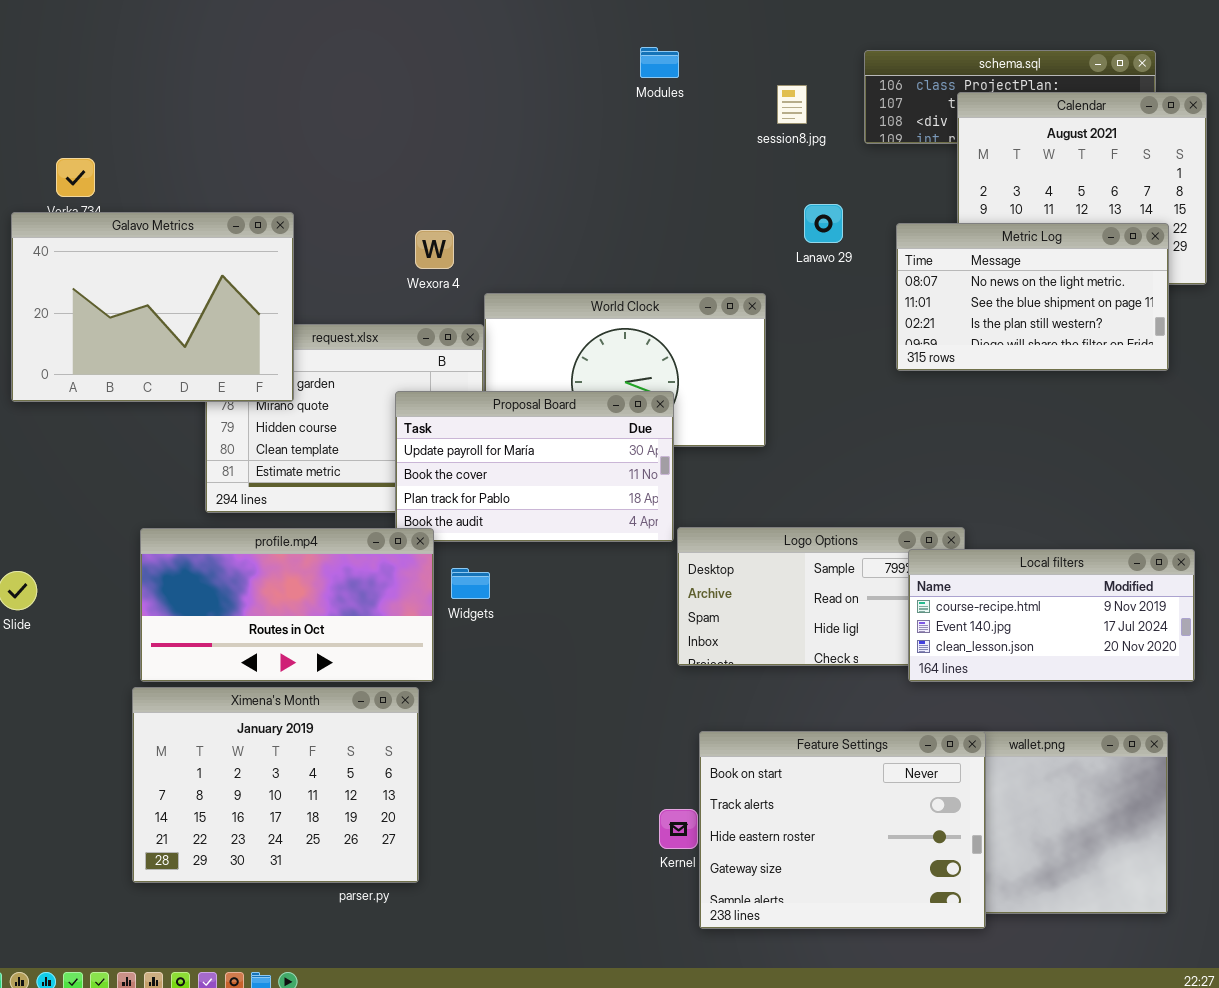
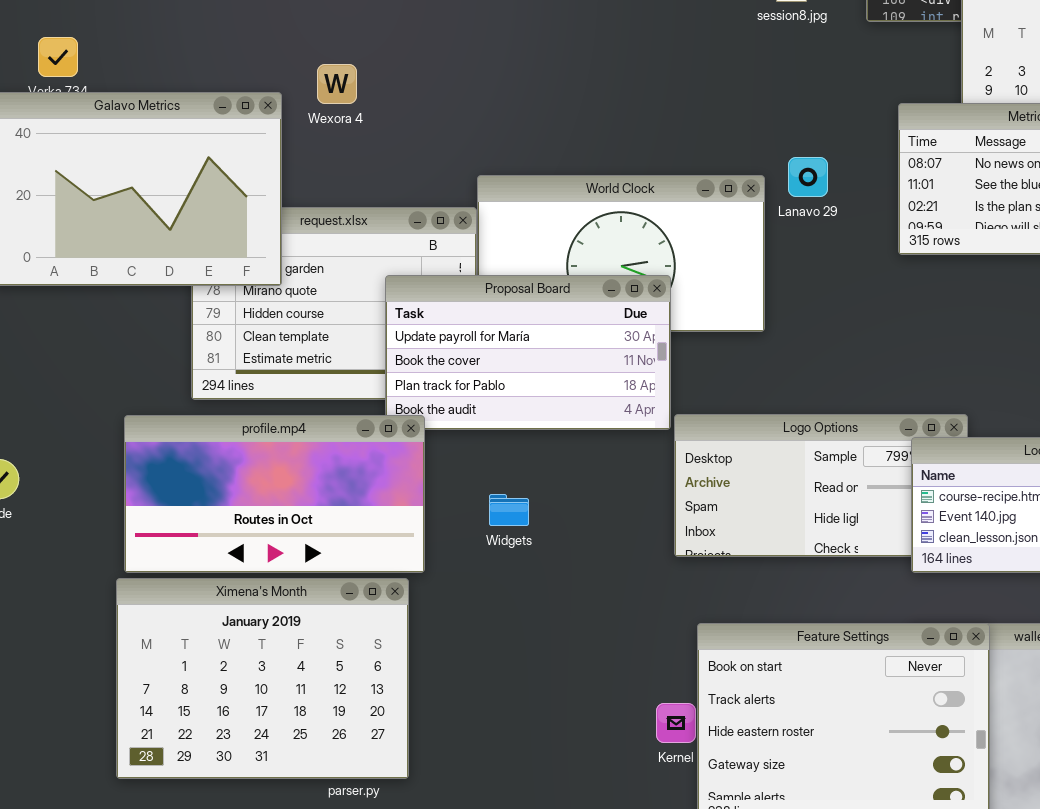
Lanavo 29: [804,204,843,243] -> [788,157,828,197], moved
Wexora 4: [415,230,454,269] -> [317,64,357,104], moved
Widgets: [451,568,490,599] -> [489,494,529,526], moved

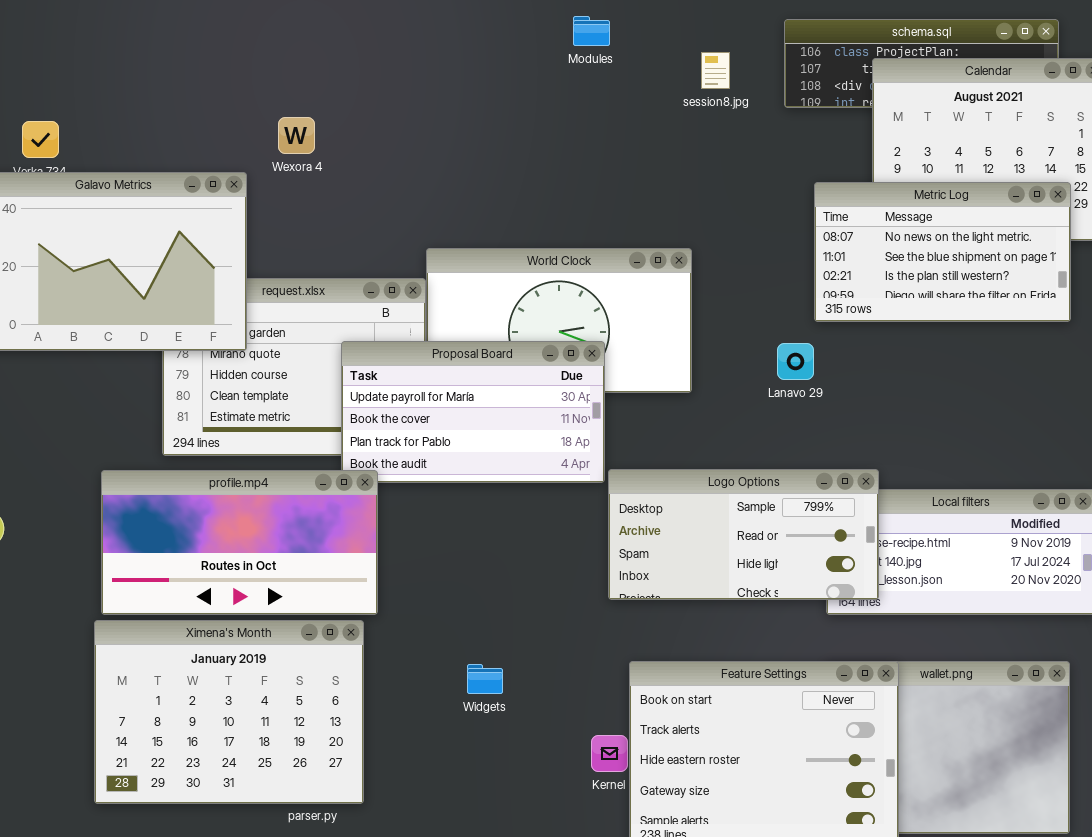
Wexora 4: [317,64,357,104] -> [278,117,315,154], moved
Lanavo 29: [788,157,828,197] -> [777,343,814,380], moved
Logo Options: [674,414,968,557] -> [608,469,879,600], raised
Widgets: [489,494,529,526] -> [467,664,503,694], moved

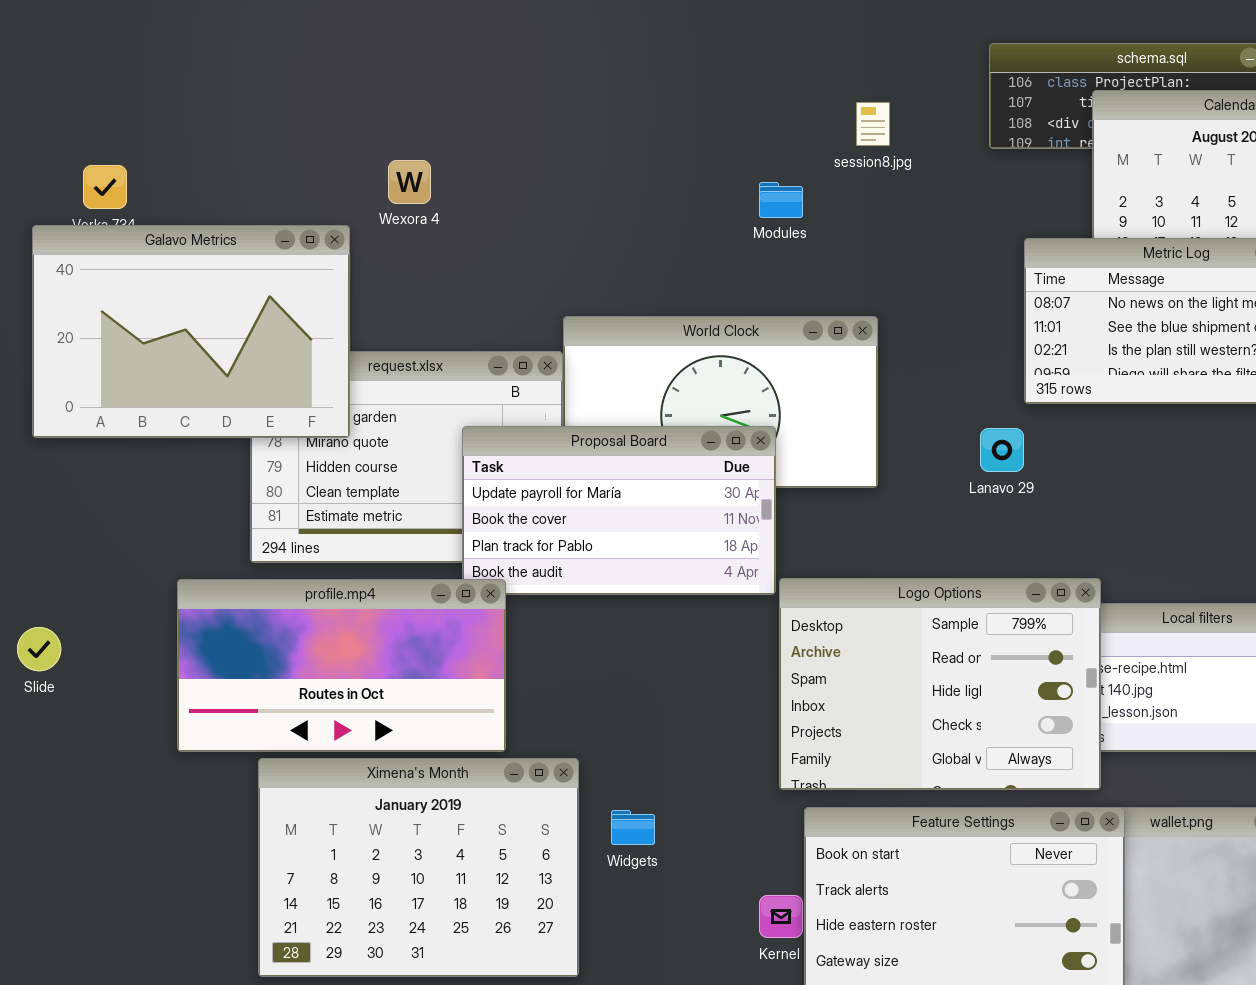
Modules: [573,16,610,46] -> [759,182,803,218], moved
session8.jpg: [701,52,730,89] -> [856,102,890,146], moved
Logo Options: [608,469,879,600] -> [779,578,1101,790], resized
Ximena's Month: [94,620,364,804] -> [258,758,579,977], moved

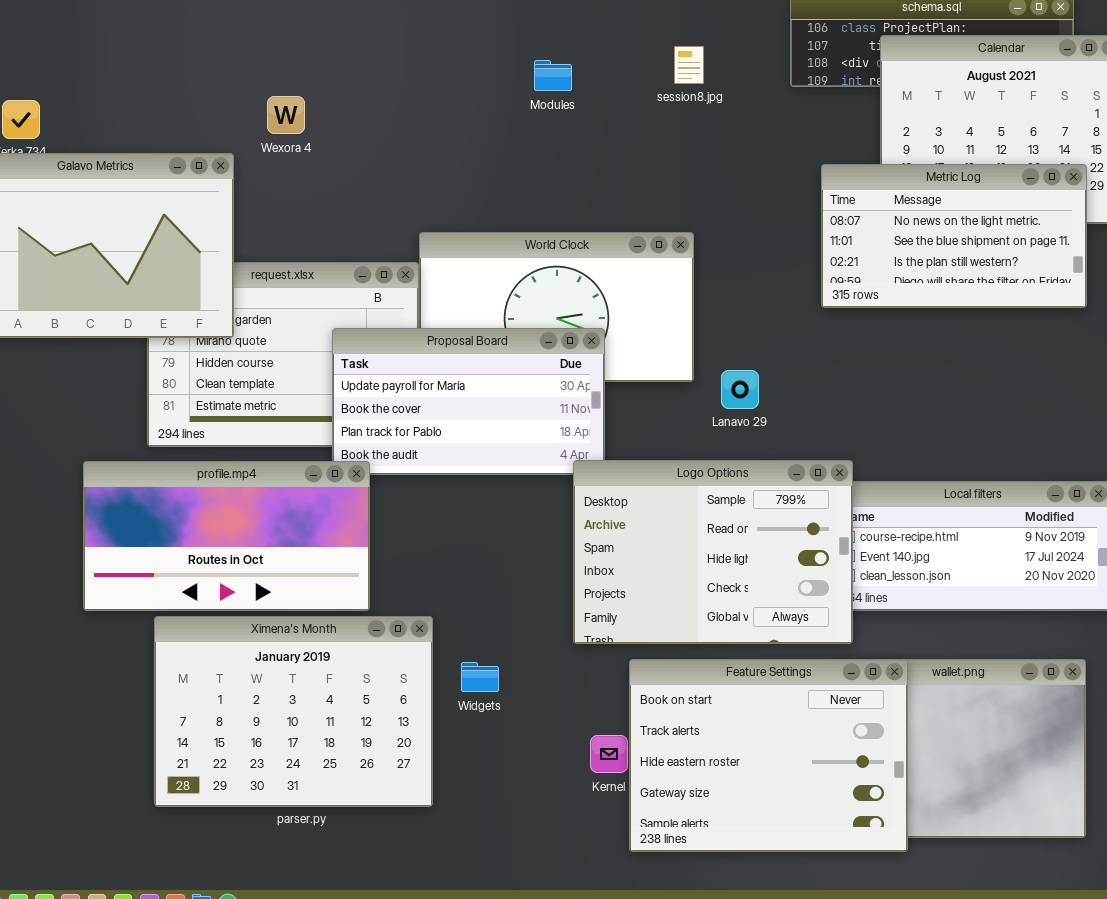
Modules: [759,182,803,218] -> [534,60,572,91], moved
Lanavo 29: [980,428,1024,472] -> [721,370,759,409], moved
Logo Options: [779,578,1101,790] -> [573,460,853,644], moved

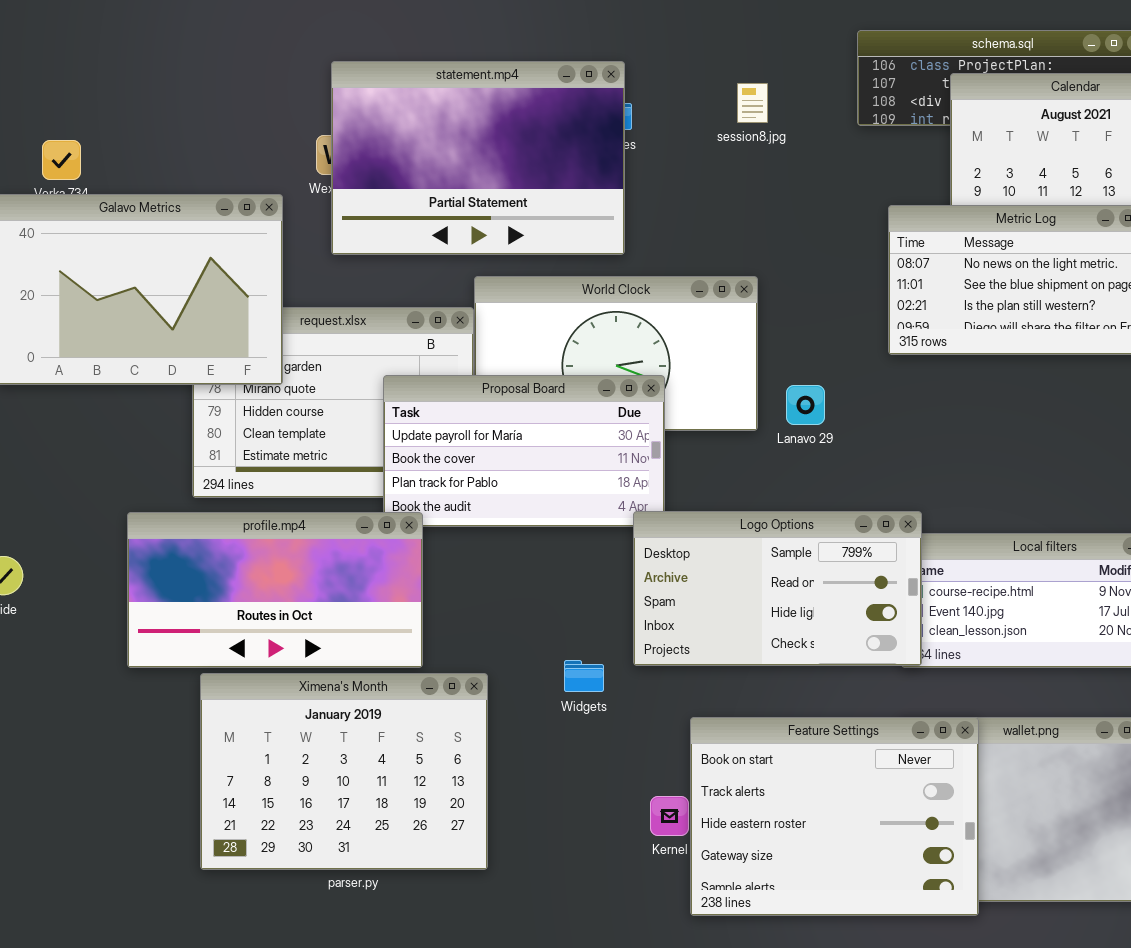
statement.mp4: none -> [331,61,625,255], opened
Lanavo 29: [721,370,759,409] -> [786,385,825,425], moved
Logo Options: [573,460,853,644] -> [633,511,922,666], resized
Widgets: [461,662,499,692] -> [564,660,604,692], moved

